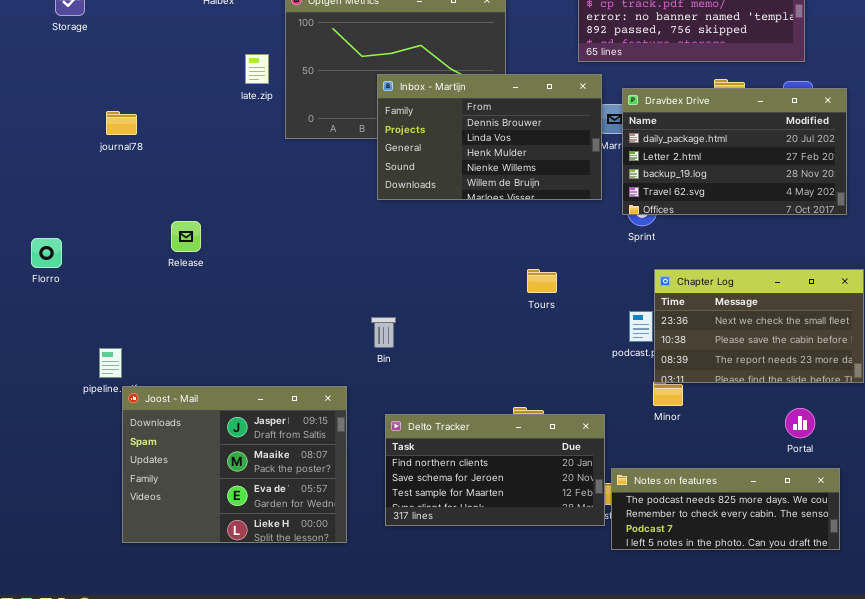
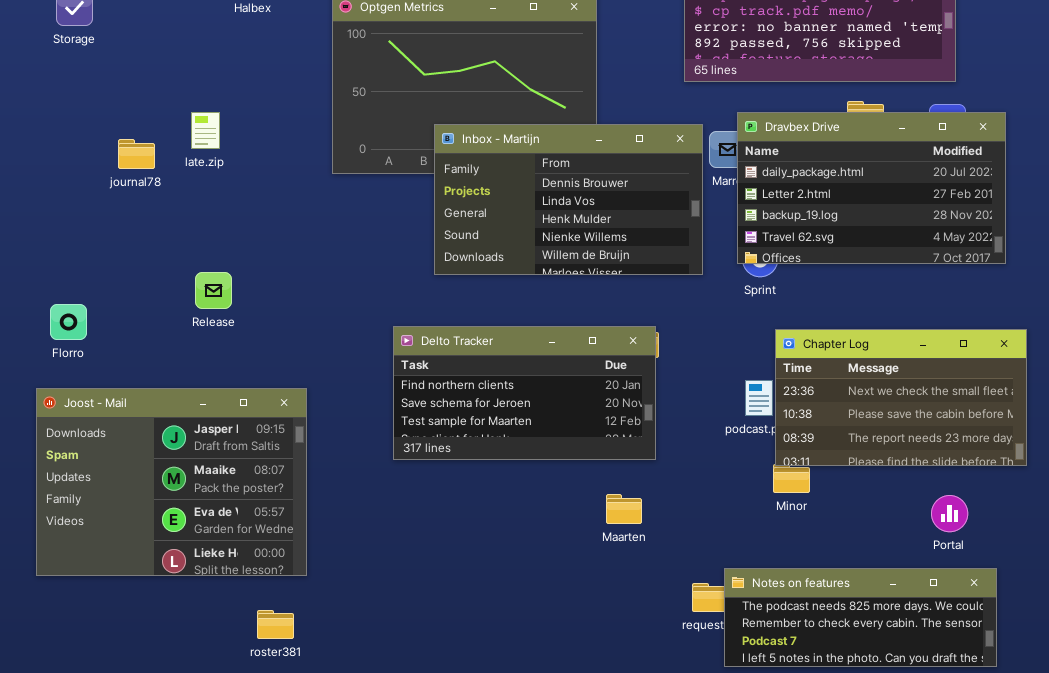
late.zip: [245,54,269,84] -> [191,112,220,149], moved
Inbox - Martijn: [377,74,602,200] -> [434,124,703,275], moved
Florro: [31,238,62,268] -> [50,304,87,340], moved
Joost - Mail: [122,386,347,543] -> [36,388,307,576], moved
Delto Tracker: [385,414,605,526] -> [393,326,656,460], moved

